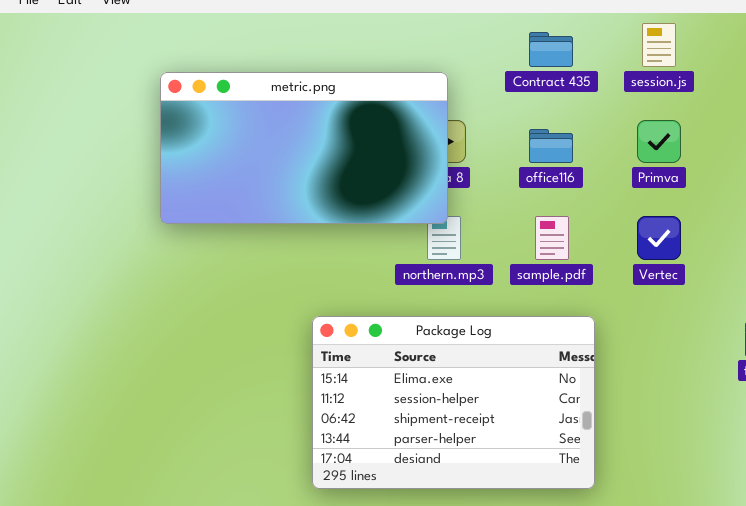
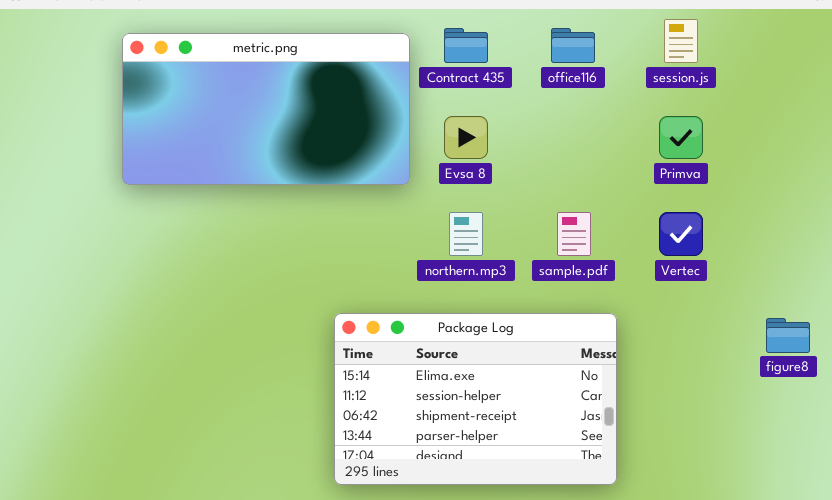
Contract 435: [529,32,573,67] -> [444,28,488,63], moved
metric.png: [160,72,448,224] -> [122,33,410,185], moved
office116: [529,129,573,163] -> [551,28,595,63], moved

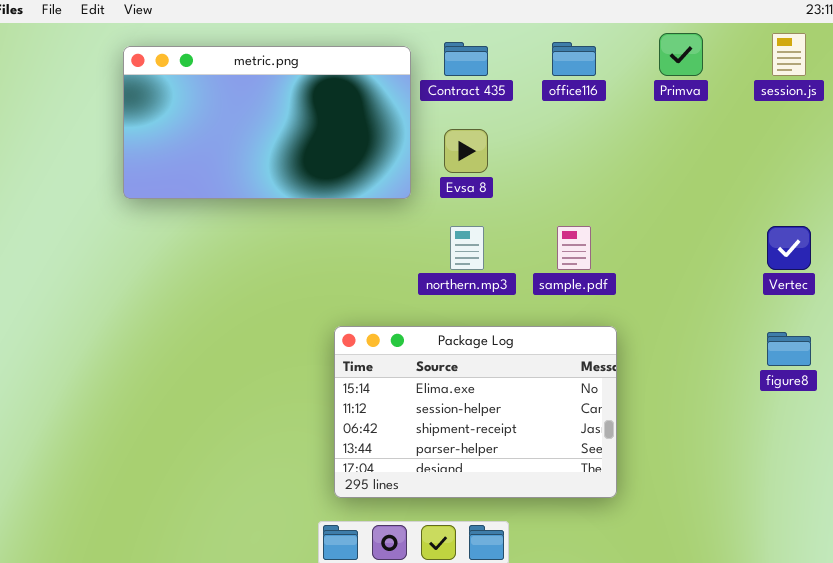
session.js: [664,19,698,63] -> [772,33,806,76], moved
Primva: [659,116,703,159] -> [659,33,703,76], moved
Vertec: [659,212,703,256] -> [767,226,811,270], moved

